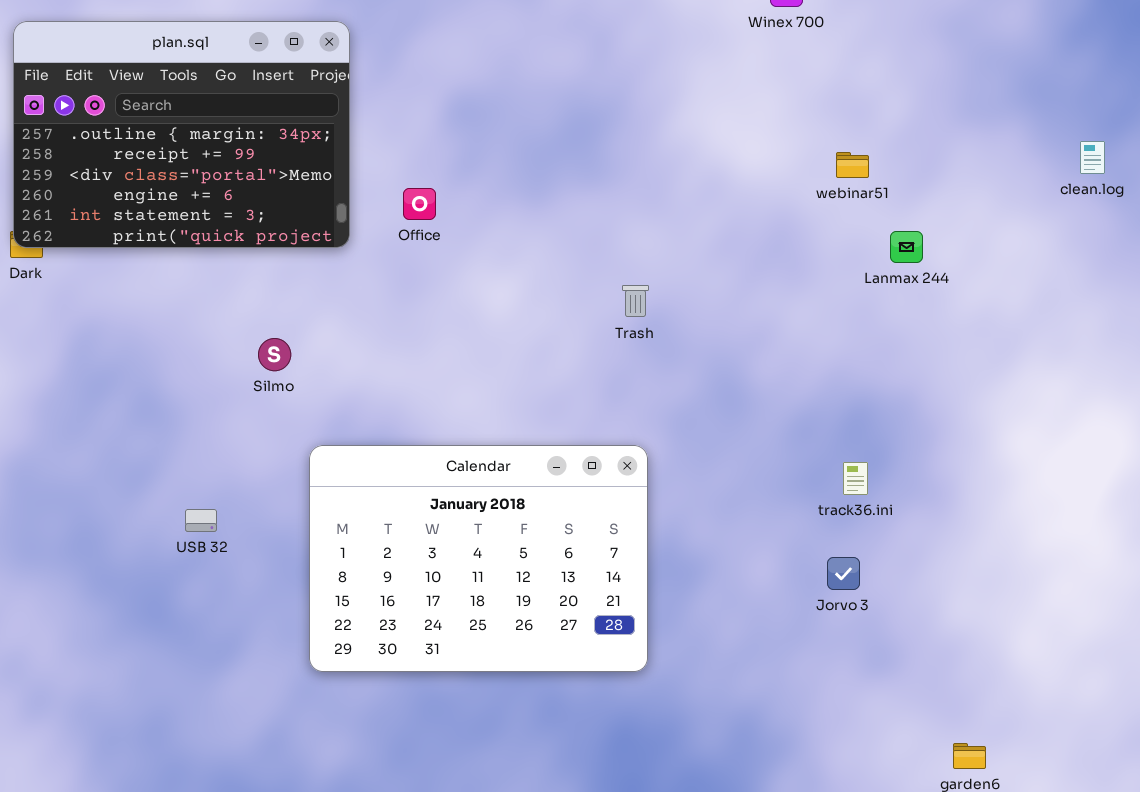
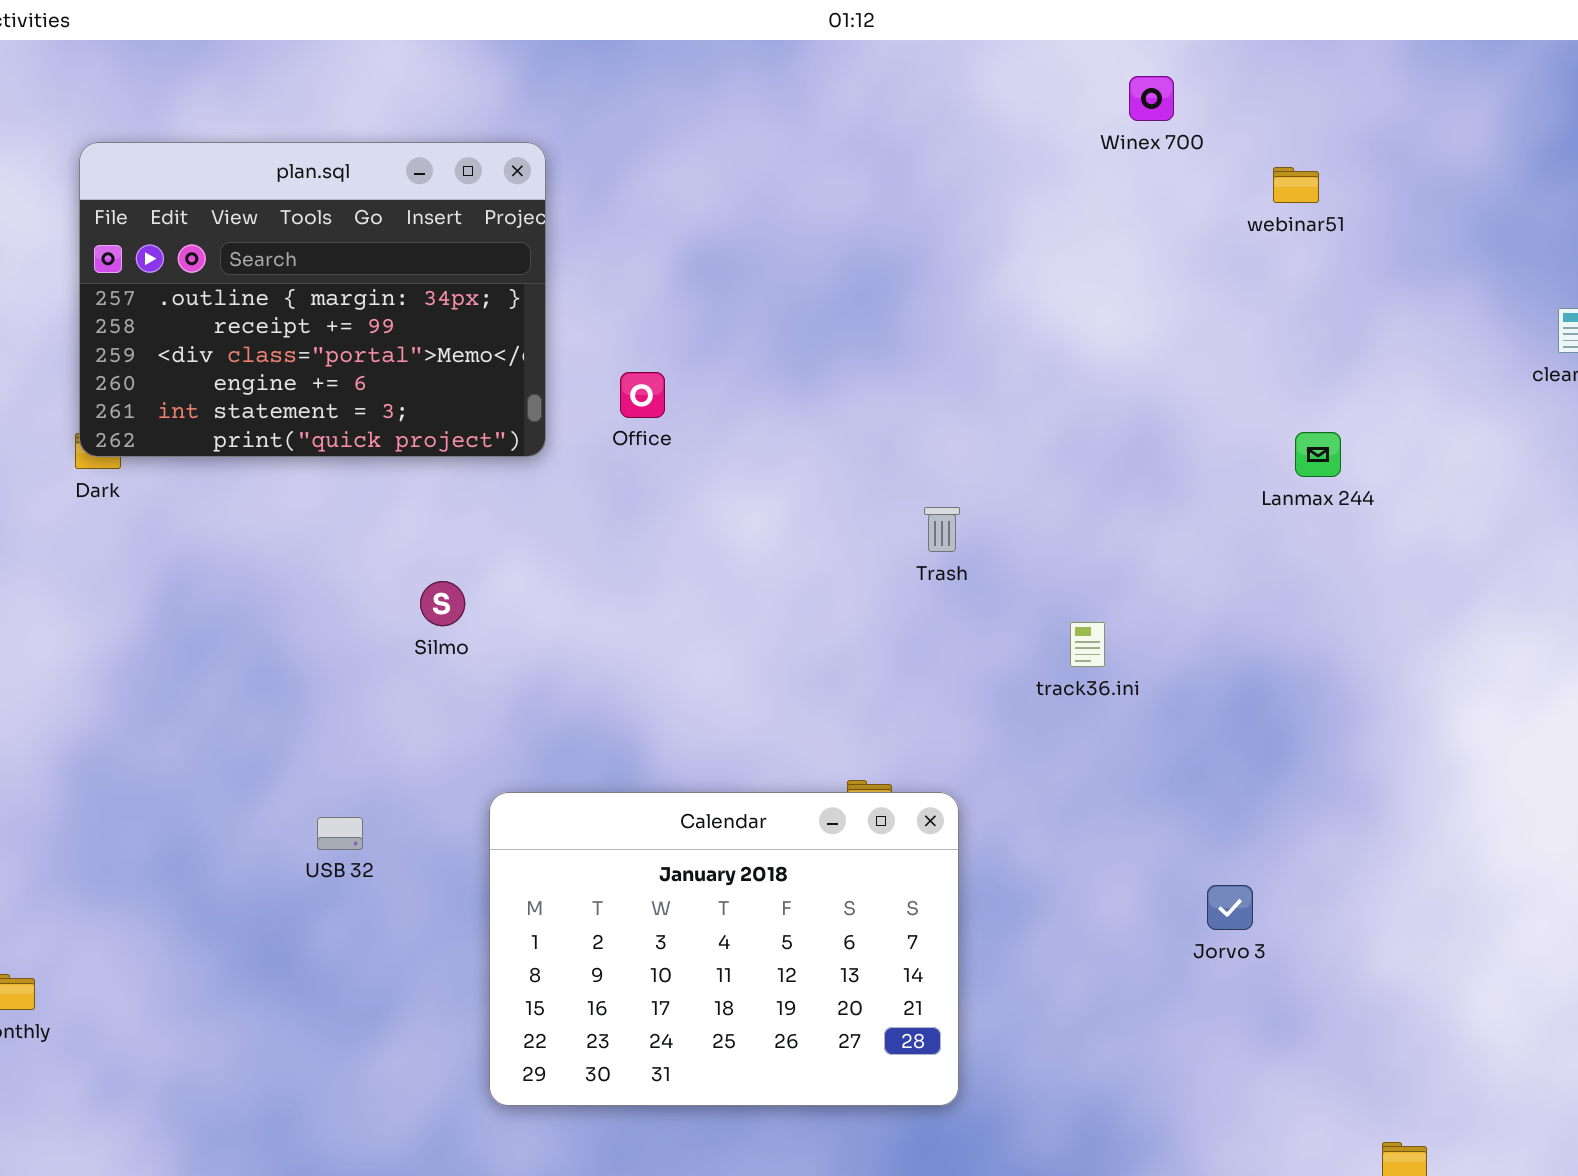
webinar51: [836,152,869,178] -> [1273,167,1319,203], moved
Calendar: [309,445,648,672] -> [489,792,959,1106], moved
track36.ini: [843,462,868,495] -> [1070,622,1105,667], moved

